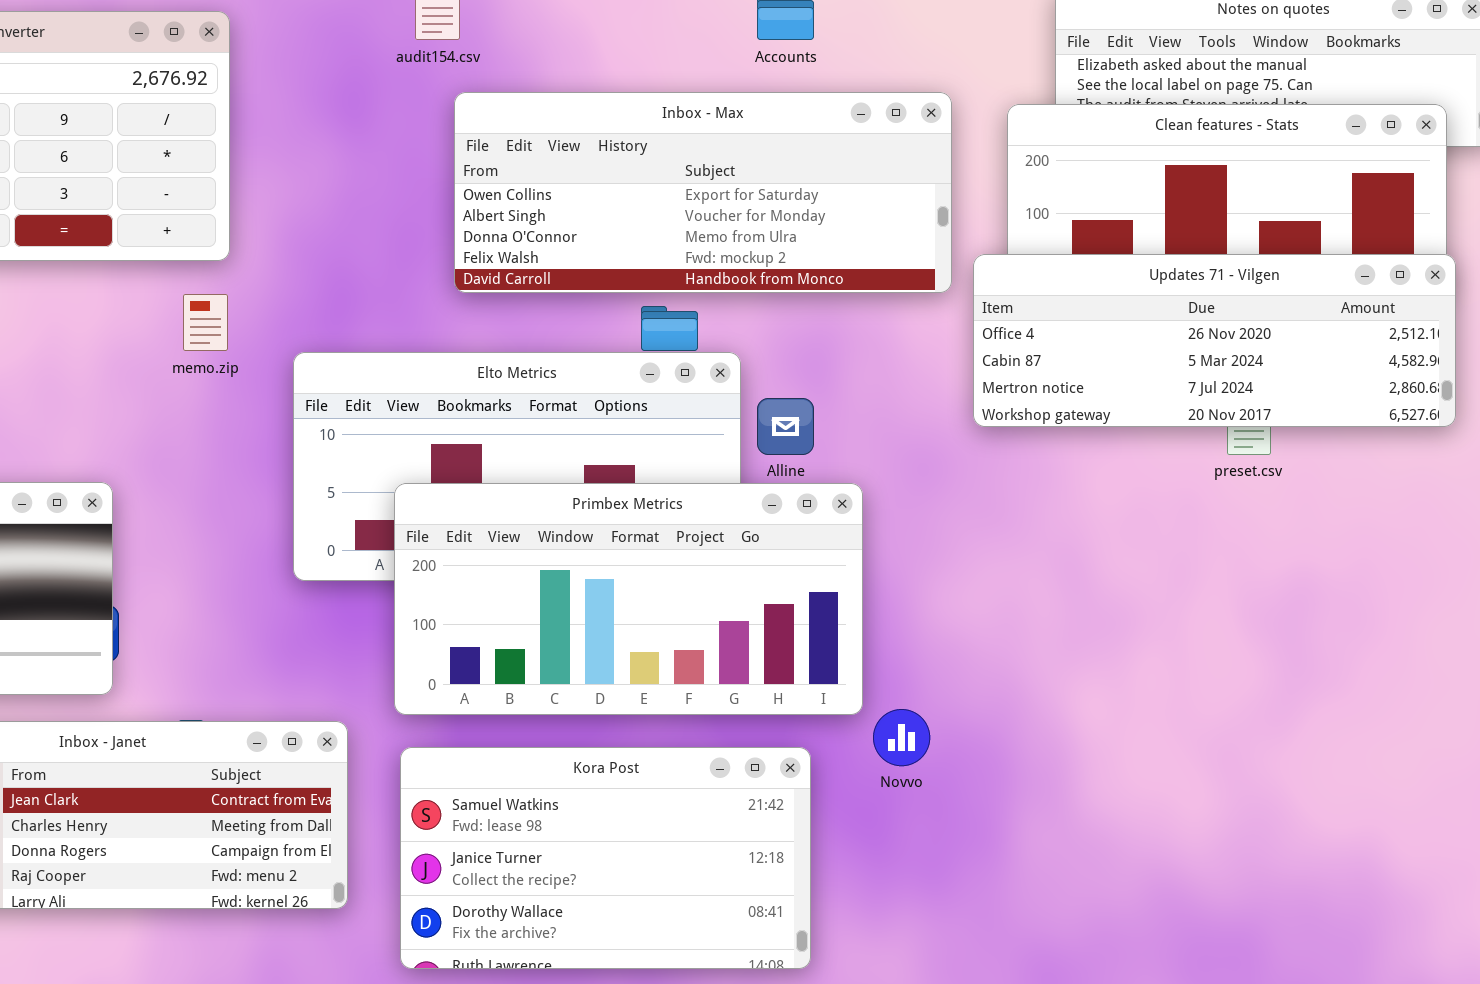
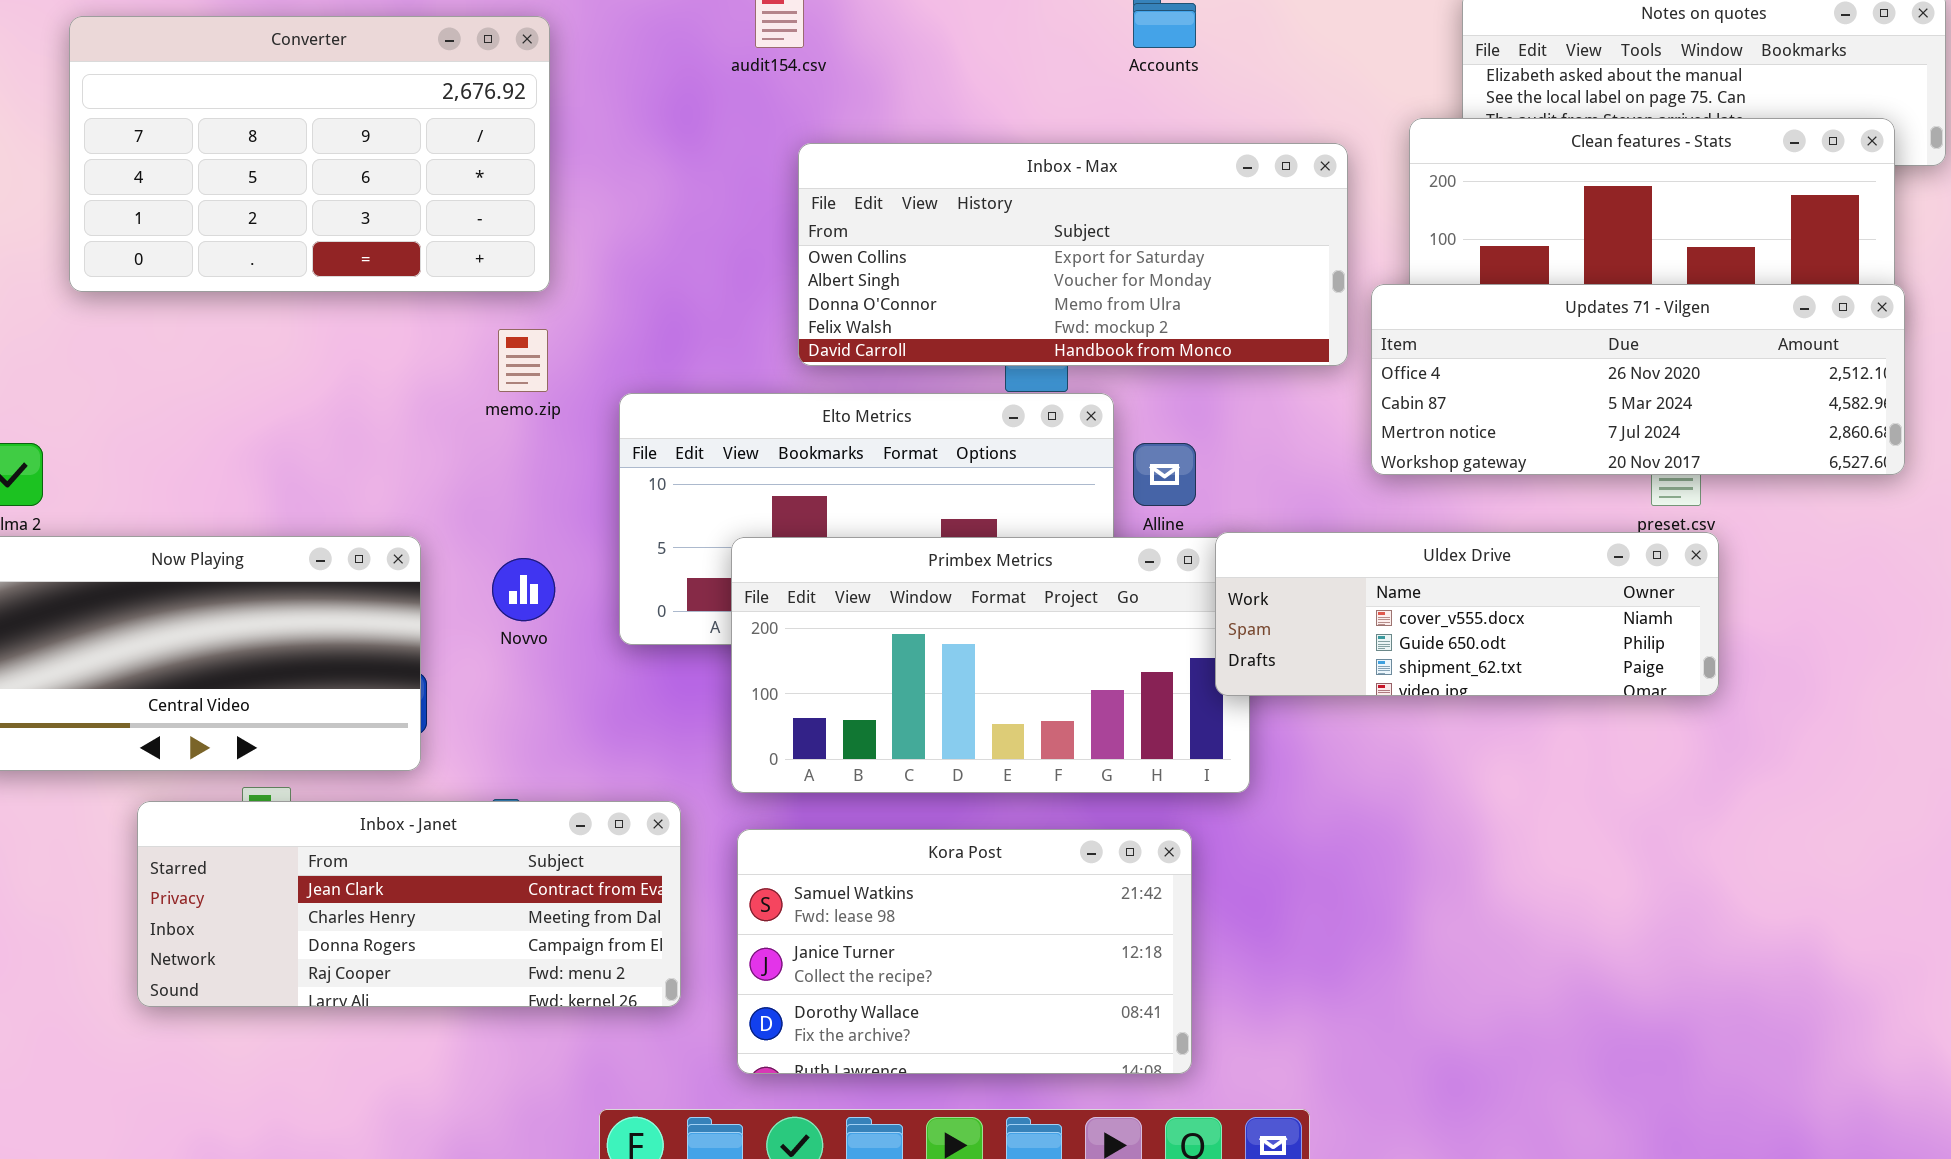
Inbox - Max: [454,92,952,293] -> [798,143,1348,366], moved
Uldex Drive: none -> [1215,532,1719,696], opened
Novvo: [873,709,930,766] -> [492,558,555,621], moved

